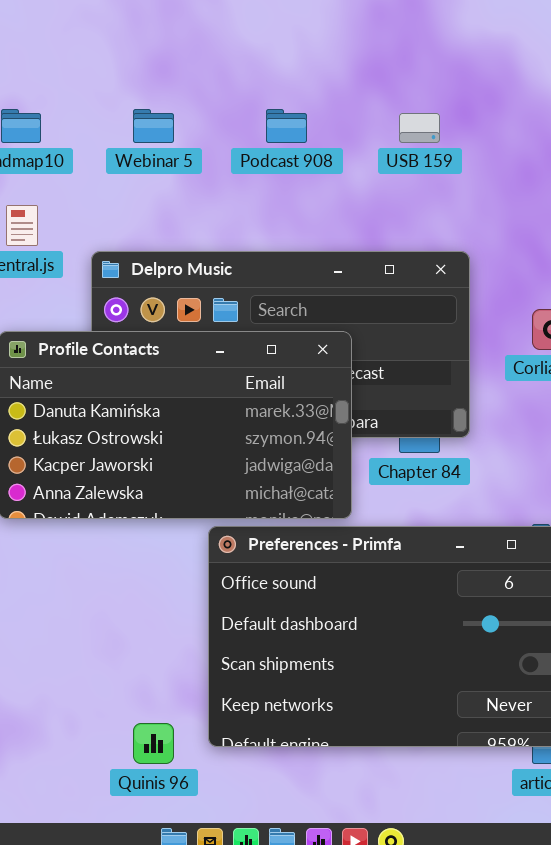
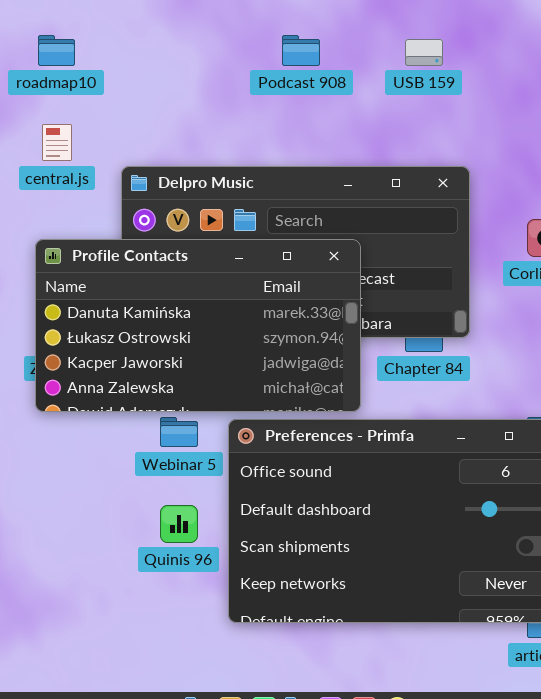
Webinar 5: [133,109,174,143] -> [160,417,198,447], moved
Quinis 96: [133,723,174,764] -> [160,505,198,543], moved

